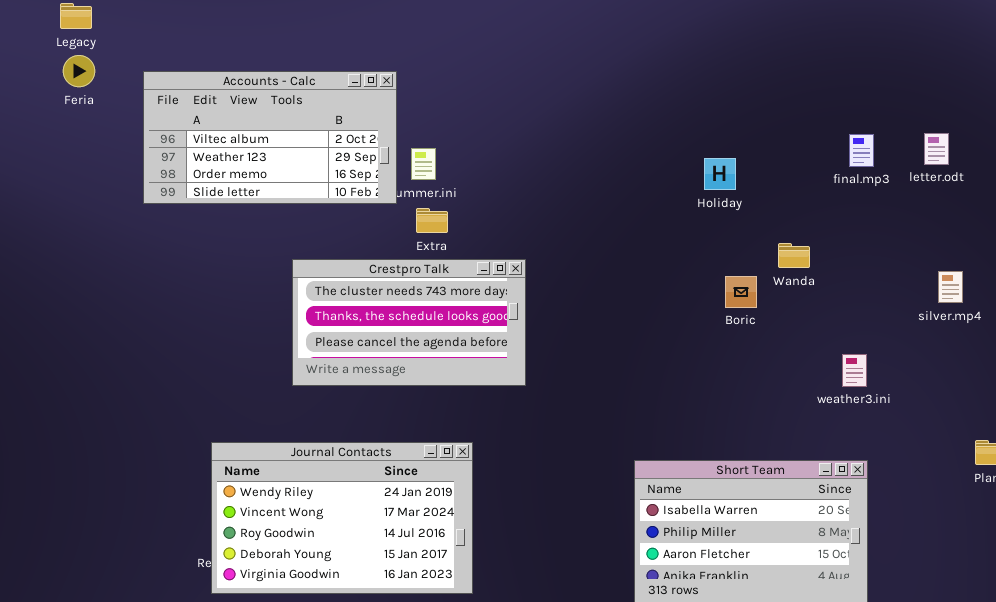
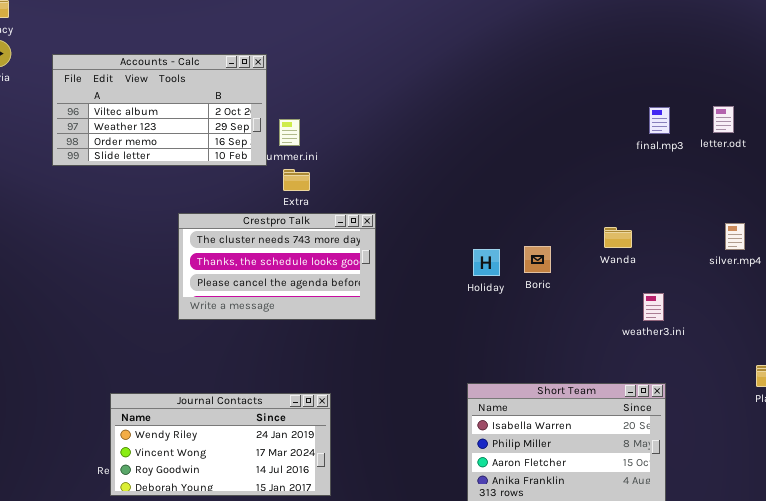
Holiday: [704,158,736,190] -> [473,249,500,276], moved
Wanda: [778,243,810,268] -> [604,227,632,248], moved
Boric: [725,276,757,308] -> [524,246,551,273], moved
Journal Contacts: [211,442,473,594] -> [110,393,331,496], resized

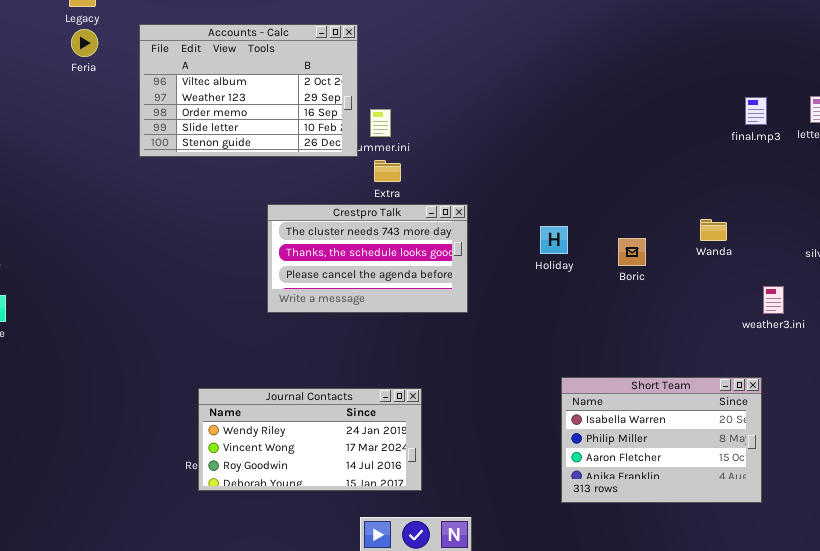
Accounts - Calc: [52,54,267,166] -> [139,24,358,157], resized
Holiday: [473,249,500,276] -> [540,226,568,254], moved
weather3.ini: [643,293,664,321] -> [763,286,784,314], moved

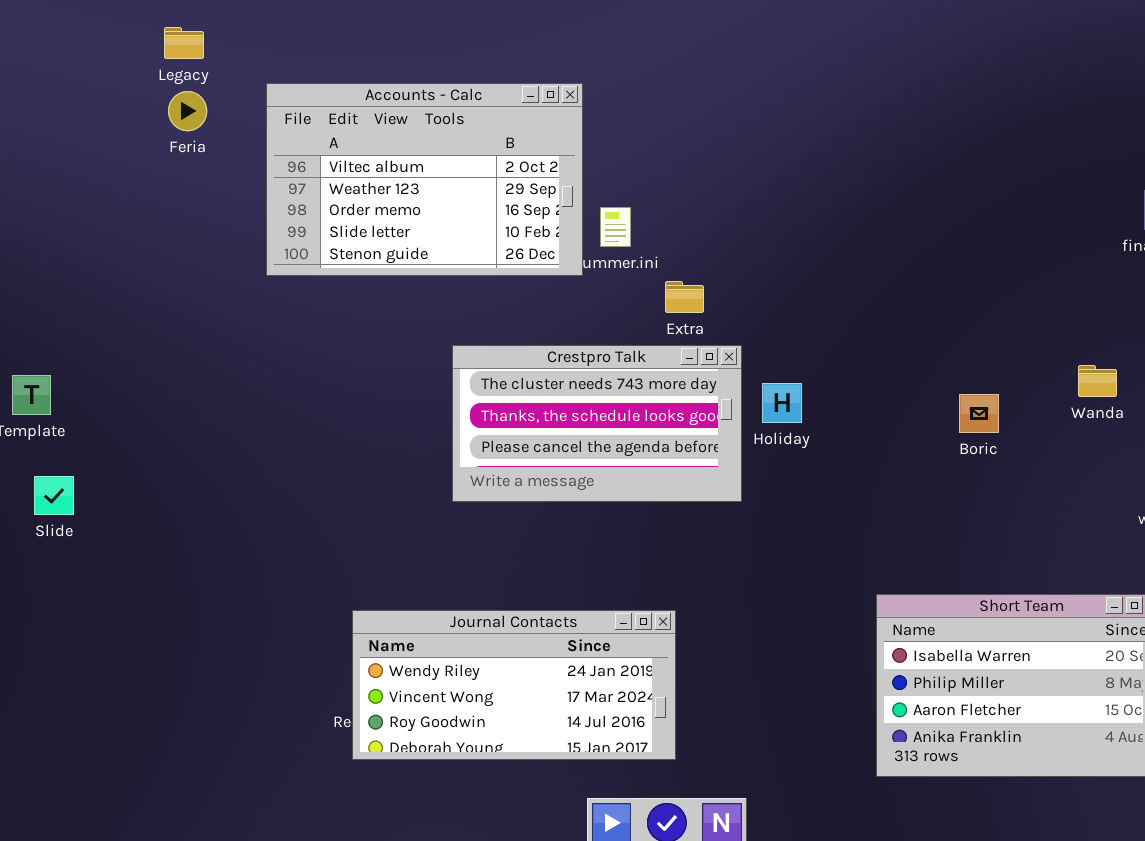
Extra: [374,160,401,182] -> [665,281,704,313], moved
Holiday: [540,226,568,254] -> [762,383,802,423], moved

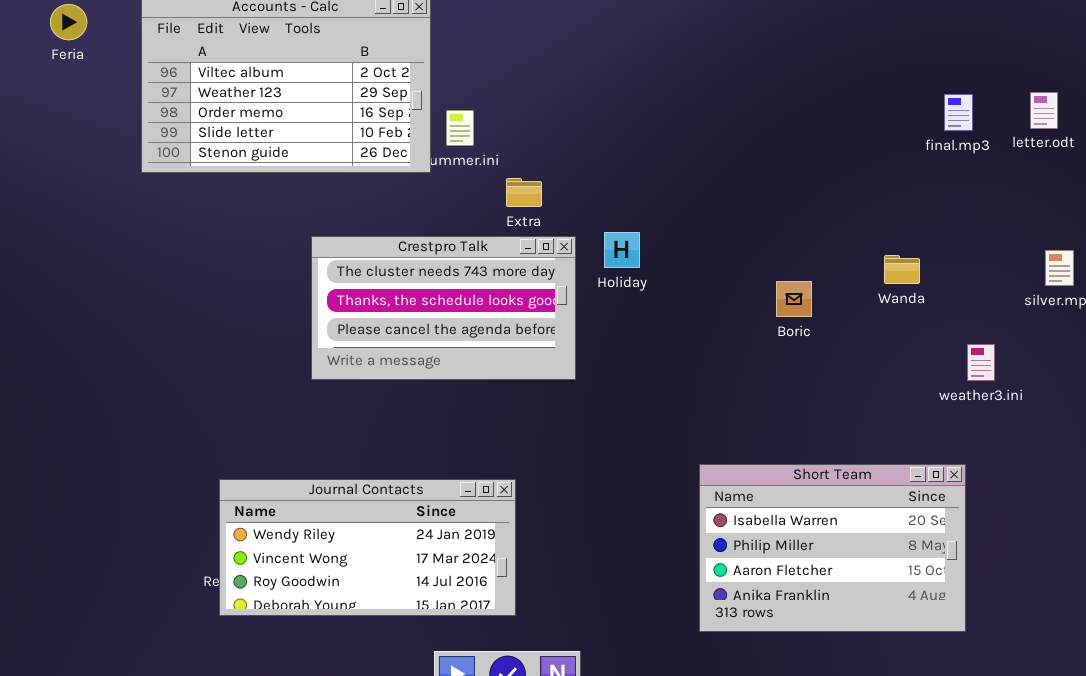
Holiday: [762,383,802,423] -> [604,232,640,268], moved

